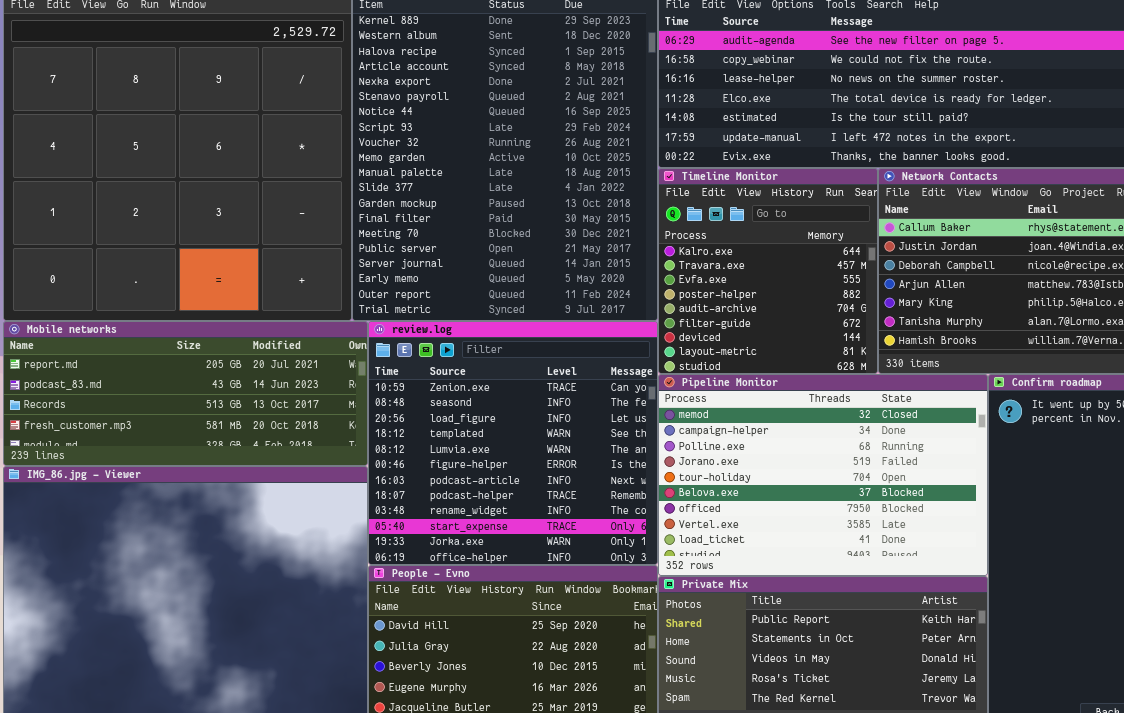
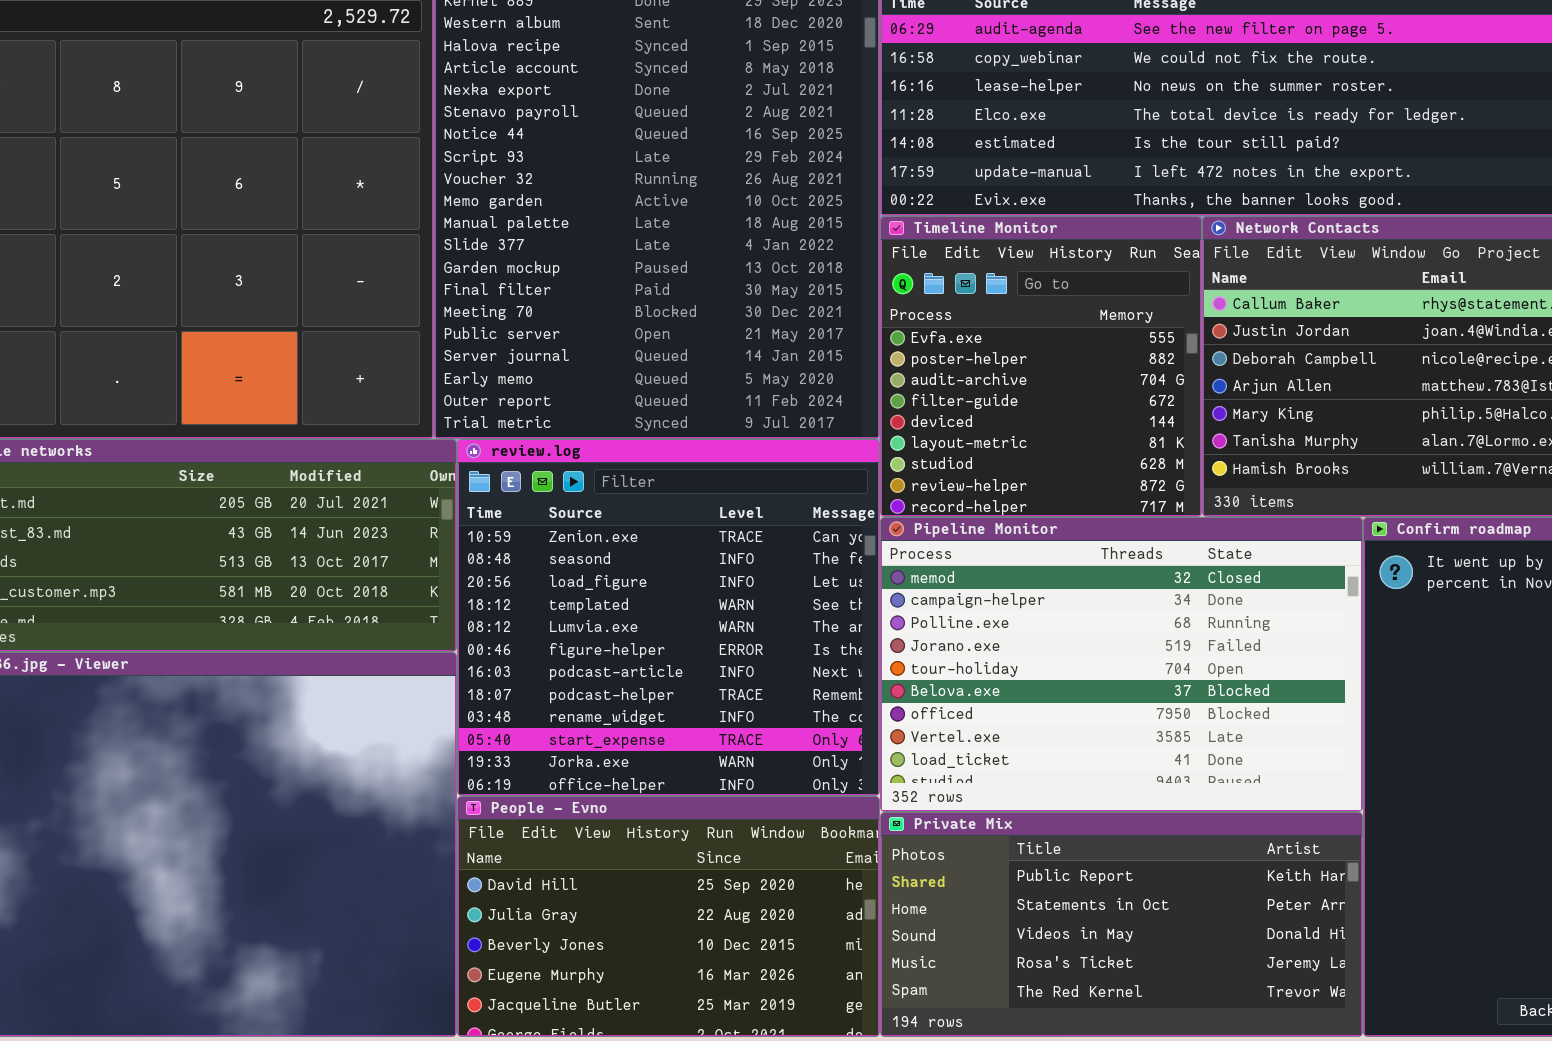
Timeline Monitor: [658,168,878,374] -> [880,216,1202,517], scrolled down 2 rows

